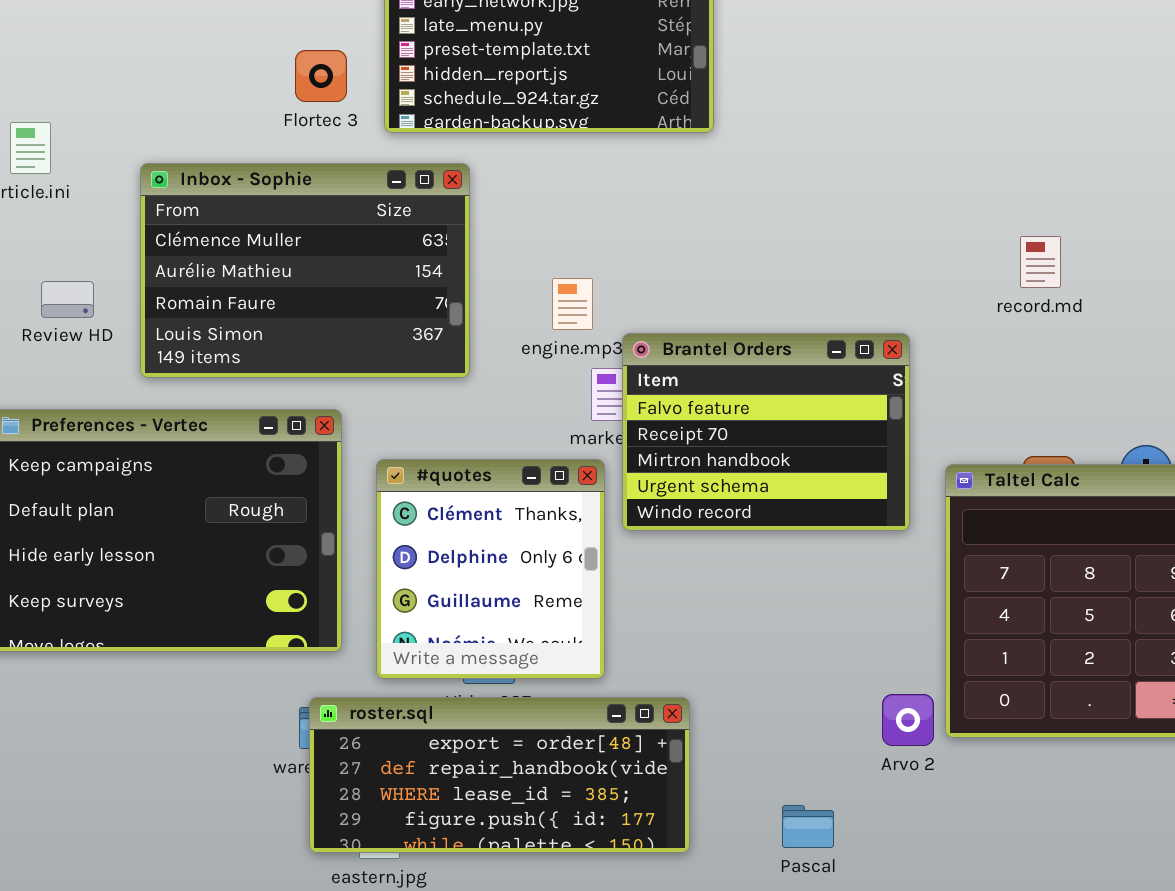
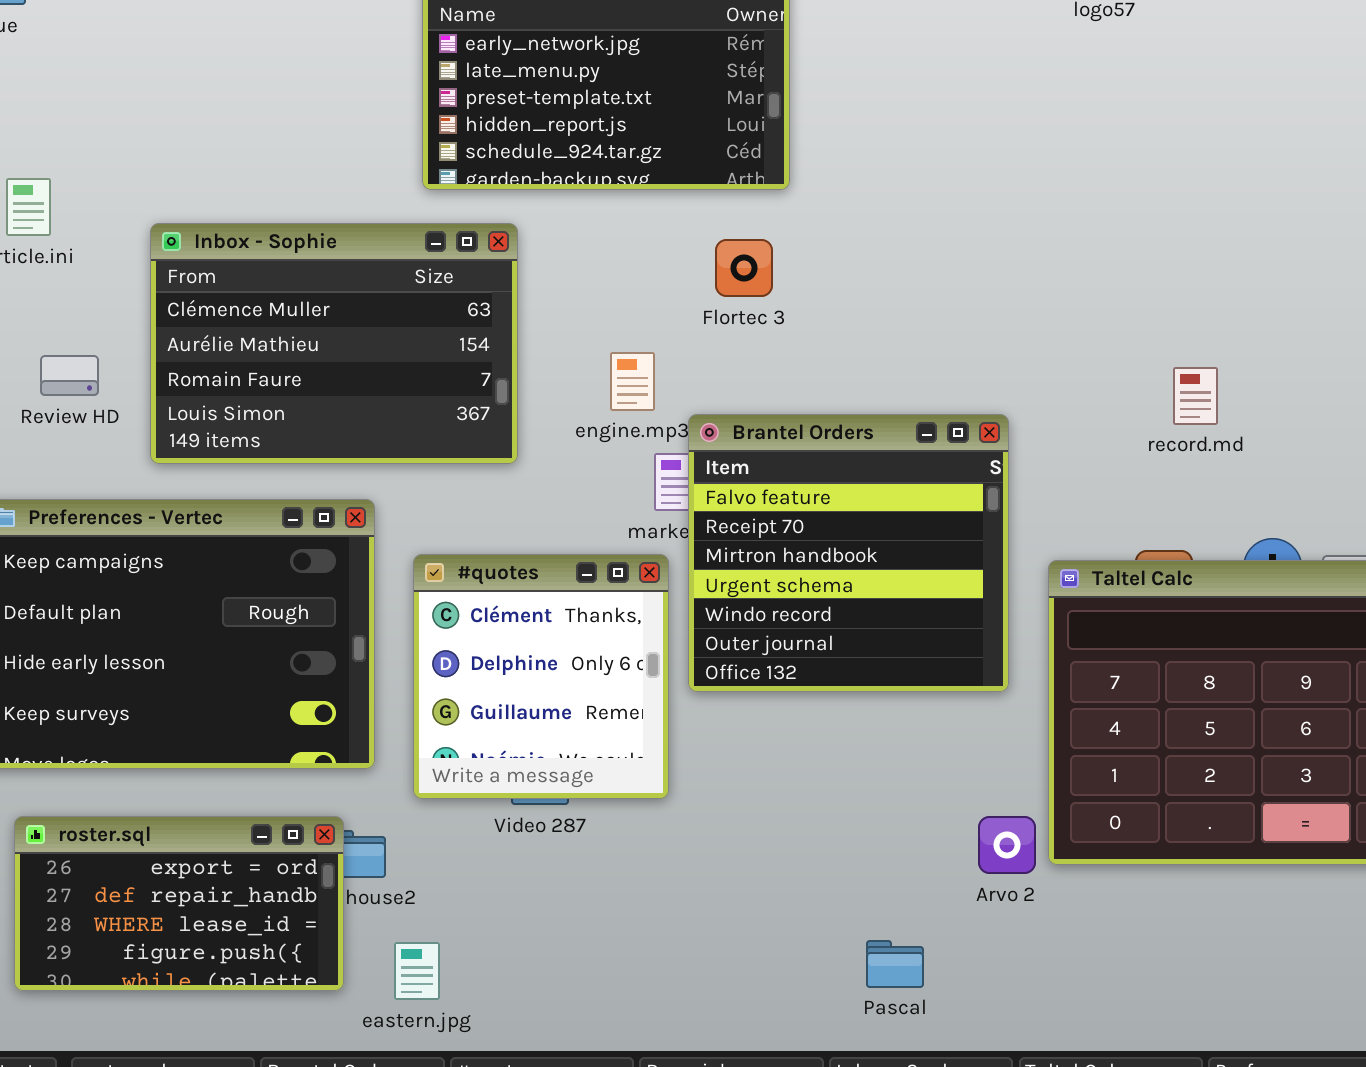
Flortec 3: [295,50,347,102] -> [715,239,773,297], moved
record.md: [1020,236,1061,288] -> [1173,367,1218,425], moved
Brantel Orders: [622,333,910,531] -> [688,414,1009,692], resized
roster.sql: [309,697,690,853] -> [14,816,344,991], moved, resized

